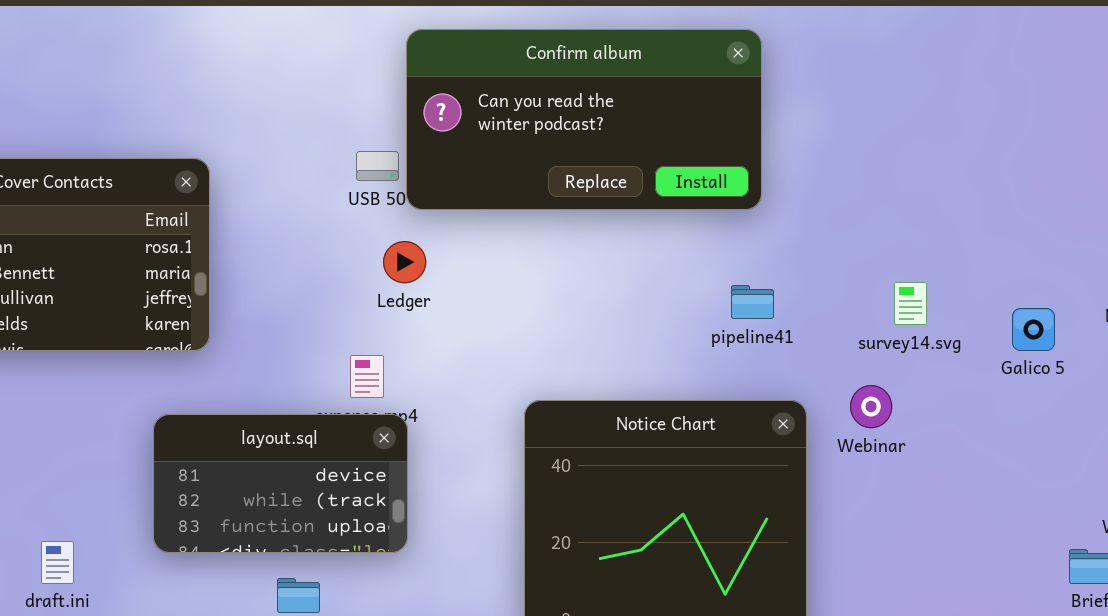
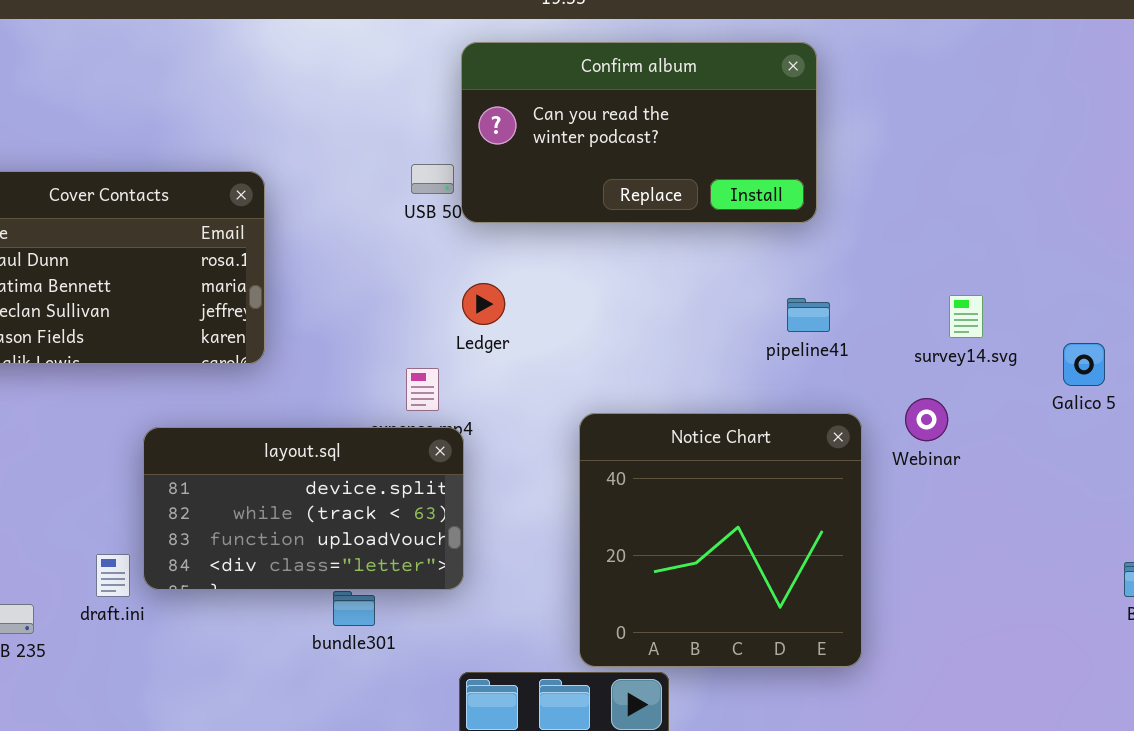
Ledger: [383,241,426,283] -> [462,283,505,325], moved
Galico 5: [1012,308,1055,351] -> [1063,343,1105,386], moved
layout.sql: [153,414,408,553] -> [143,427,464,590], resized

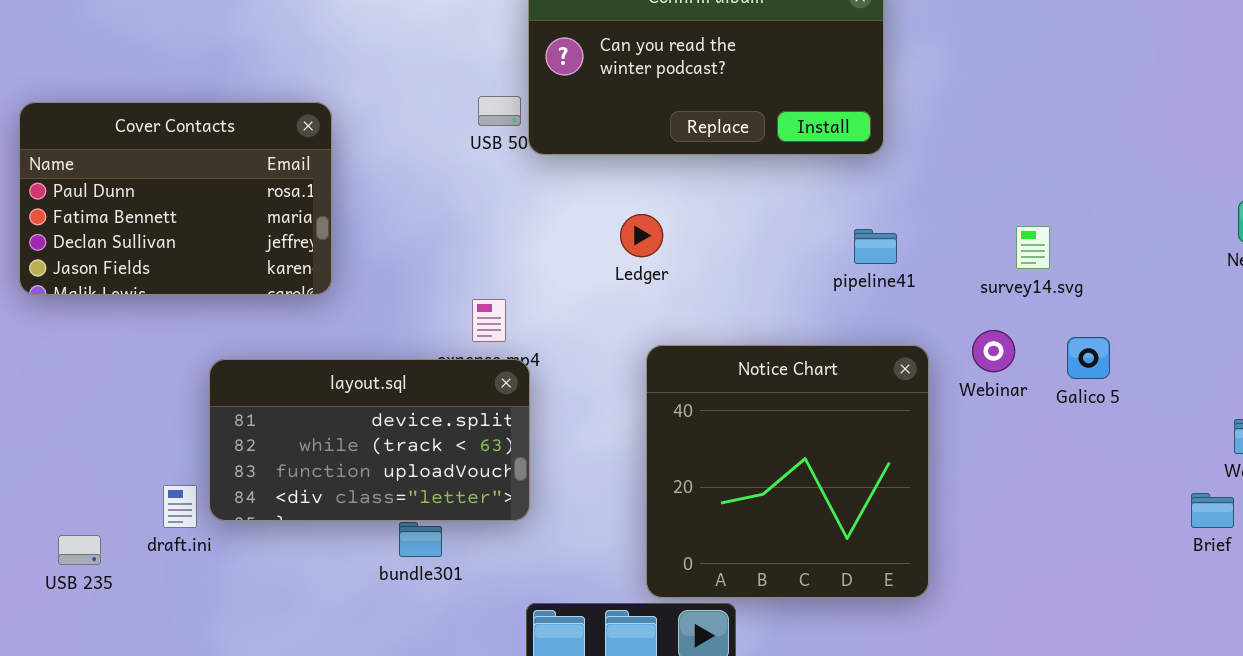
Ledger: [462,283,505,325] -> [620,214,663,257], moved
Galico 5: [1063,343,1105,386] -> [1067,337,1110,379], moved

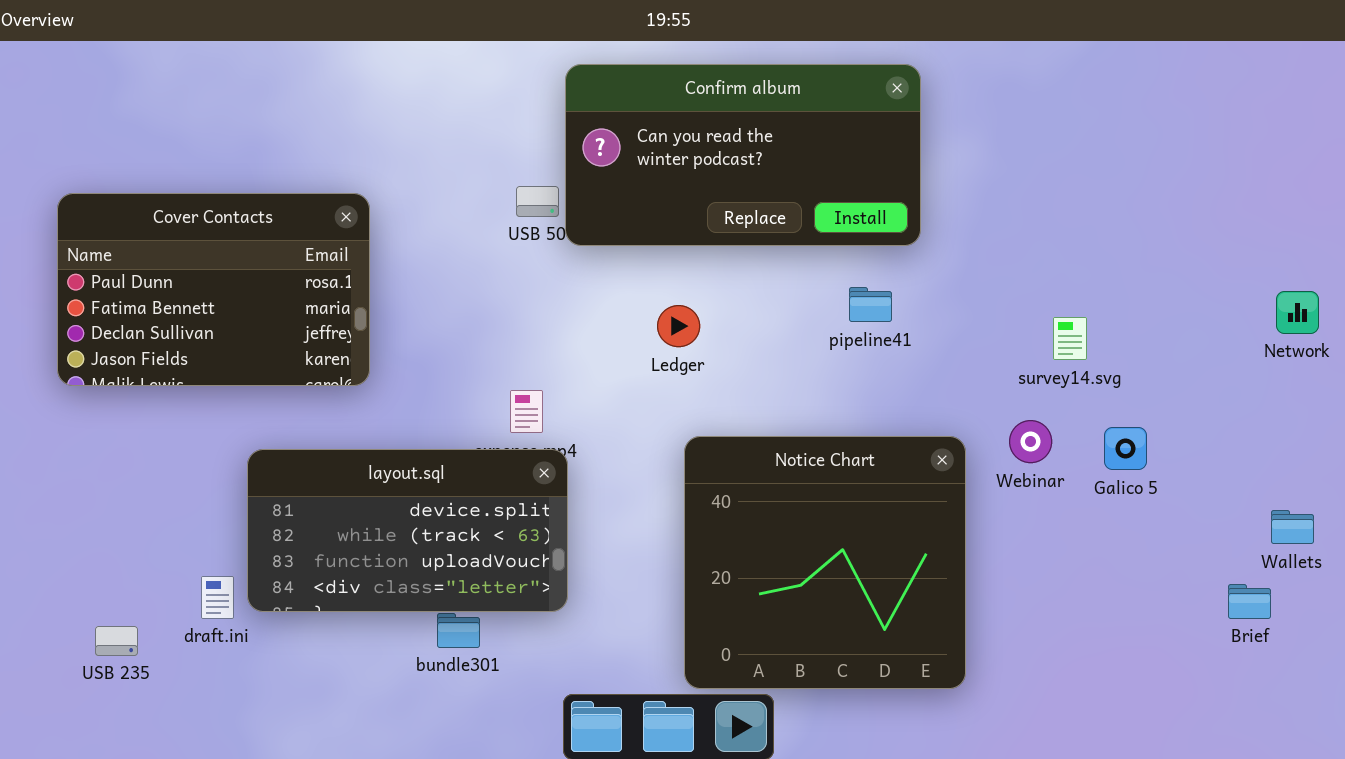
pipeline41: [854,229,897,264] -> [849,287,892,322], moved

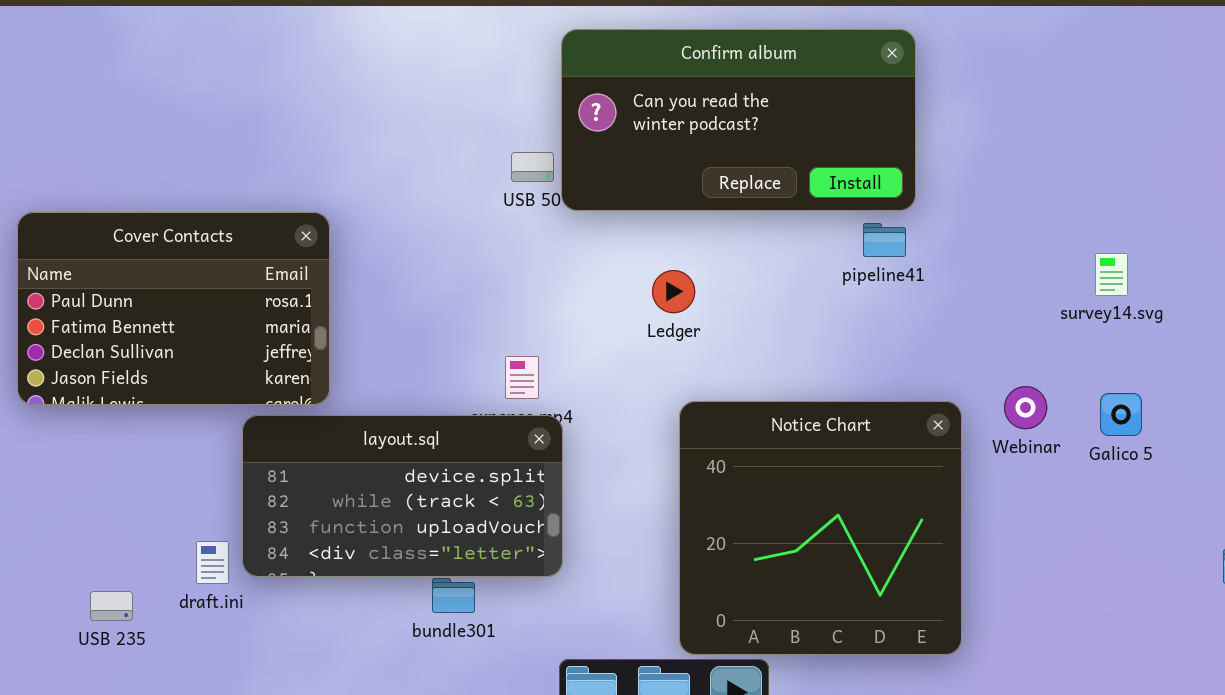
Cover Contacts: [57,193,370,386] -> [17,212,330,405], moved
pipeline41: [849,287,892,322] -> [863,223,906,257], moved
survey14.svg: [1053,317,1087,360] -> [1095,253,1128,296], moved

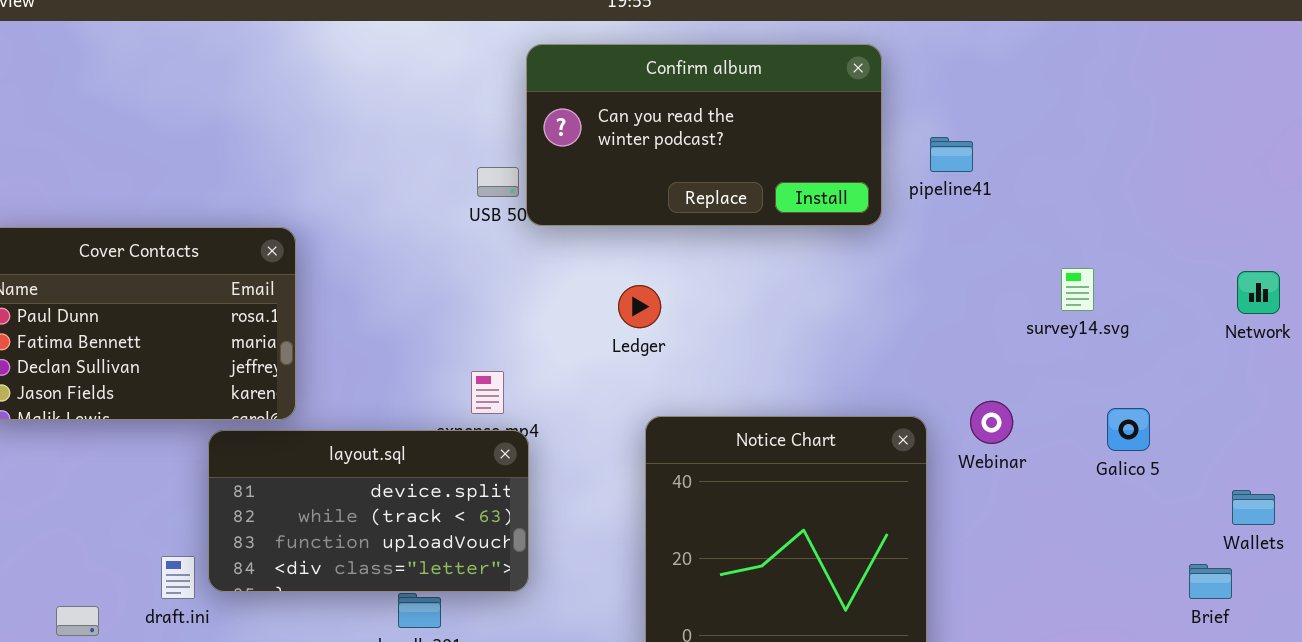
pipeline41: [863,223,906,257] -> [930,137,973,172], moved
Galico 5: [1100,393,1142,436] -> [1107,408,1150,451], moved

